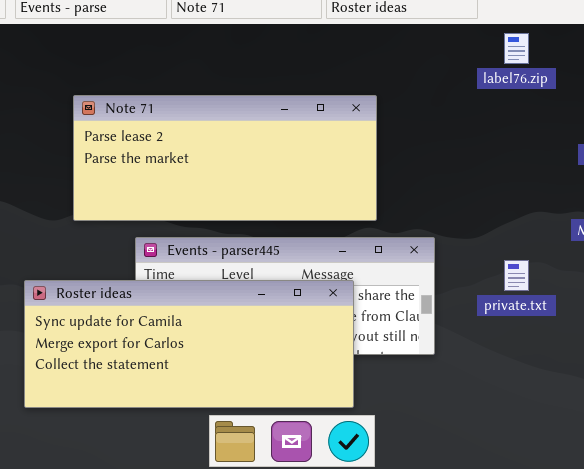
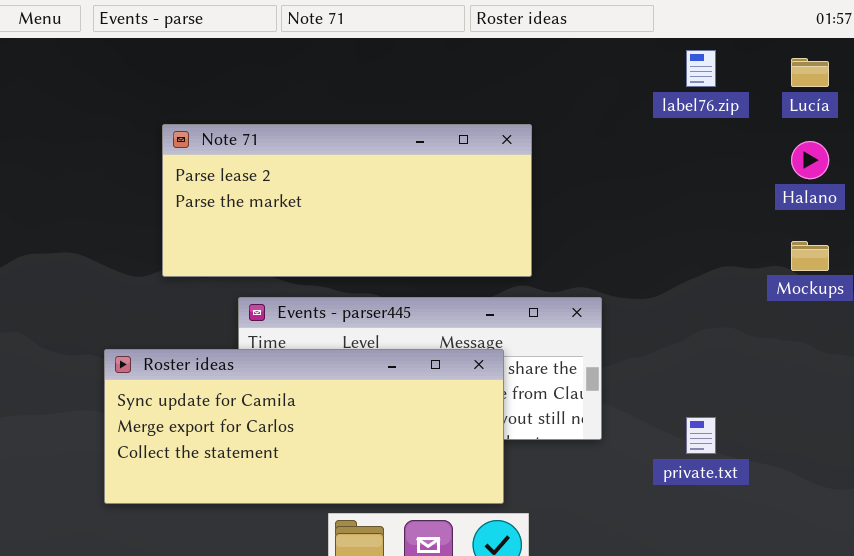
private.txt: [504,260,529,291] -> [686,417,716,454], moved

